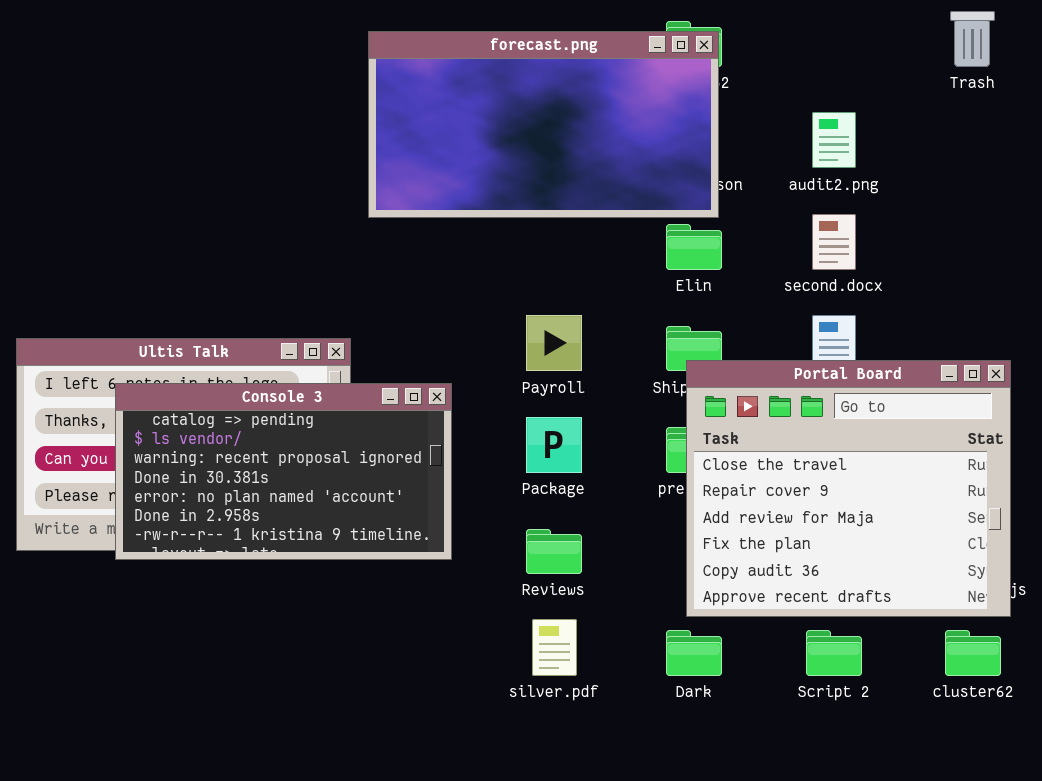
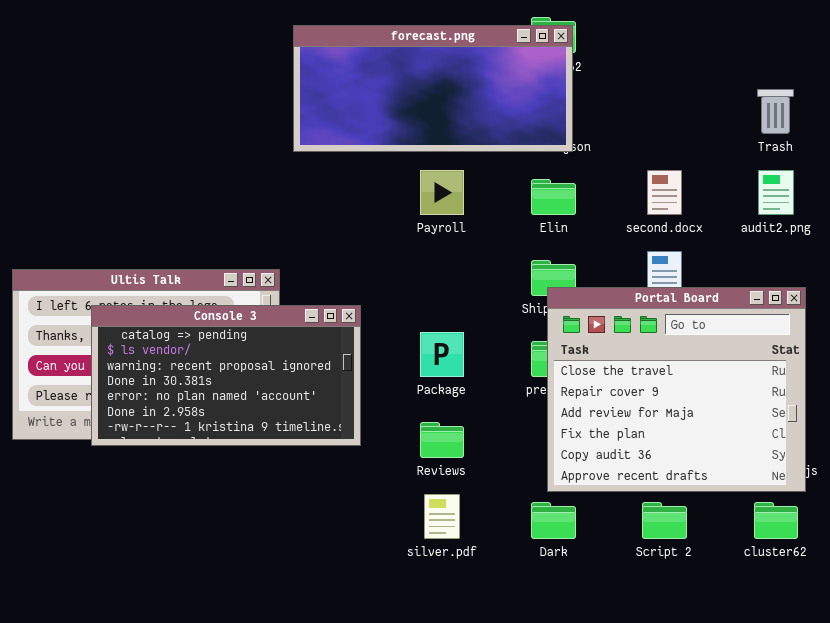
Trash: [950,11,995,67] -> [757,89,794,134], moved
forecast.png: [368,31,719,218] -> [293,25,573,152], resized
audit2.png: [812,112,856,168] -> [758,170,794,215], moved
Payroll: [526,315,582,371] -> [420,170,464,215], moved

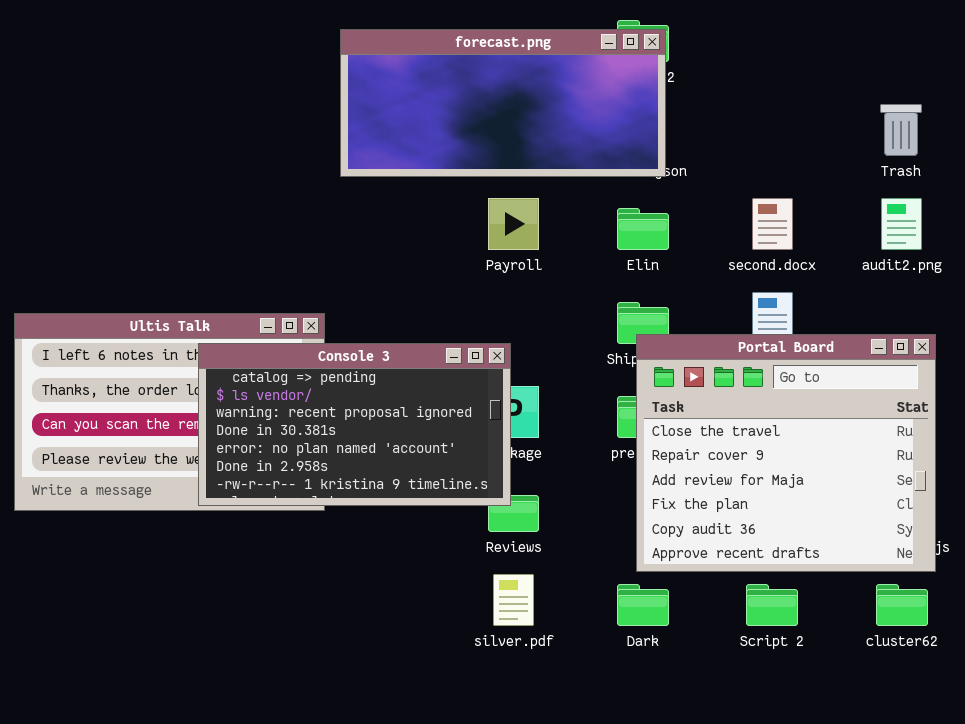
Console 3: [91,305,361,446] -> [198,343,511,506], moved

